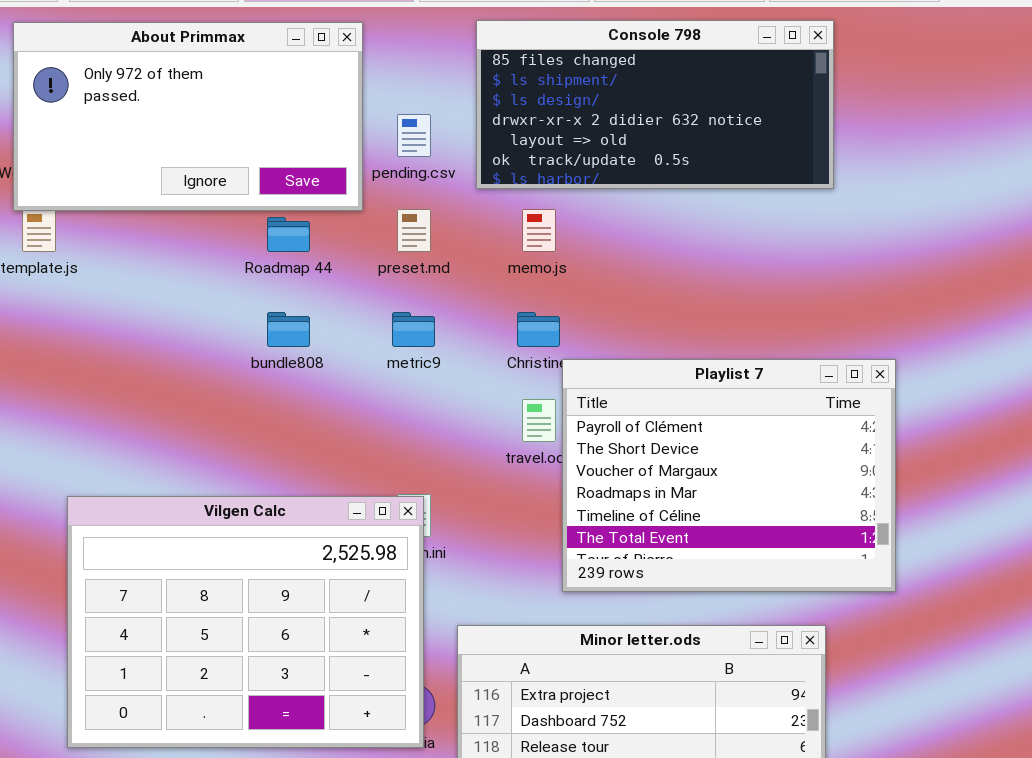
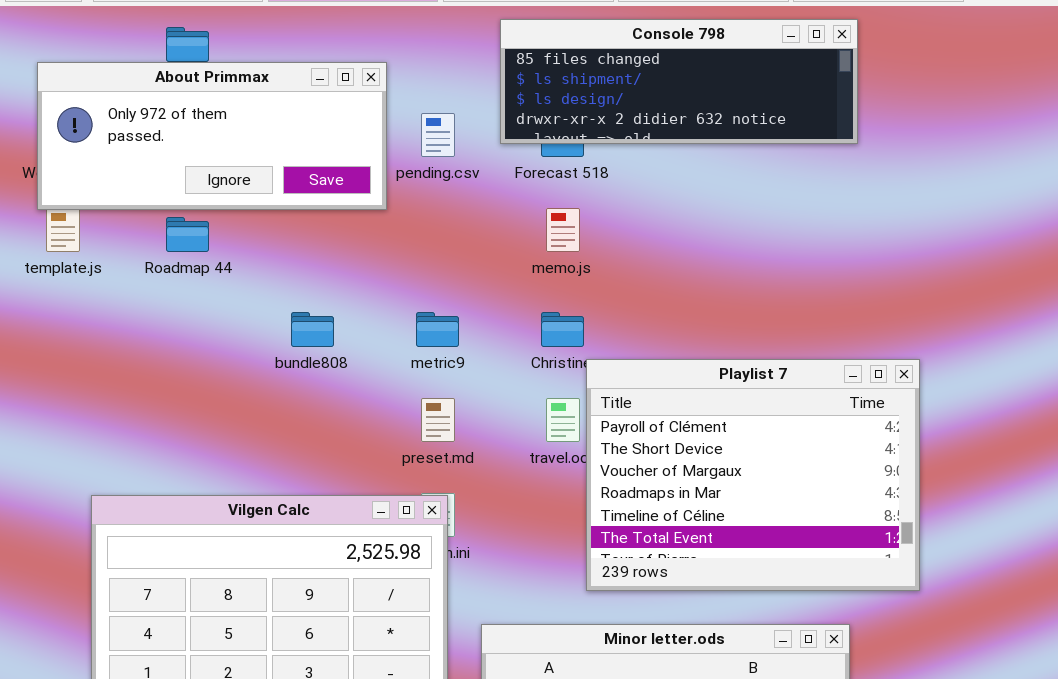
Console 798: [476,20,834,189] -> [500,19,858,144], resized
About Primmax: [13,22,363,211] -> [37,62,387,210], resized
preset.md: [397,209,431,252] -> [421,398,455,442], moved
Roadmap 44: [267,217,310,252] -> [166,217,209,252], moved

